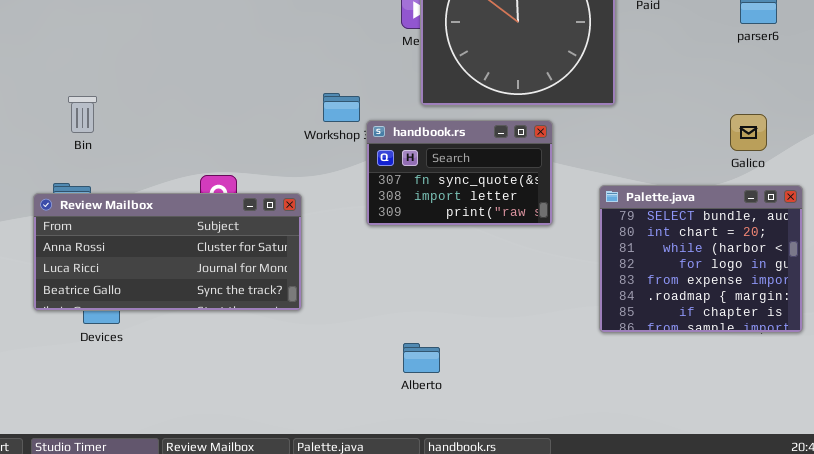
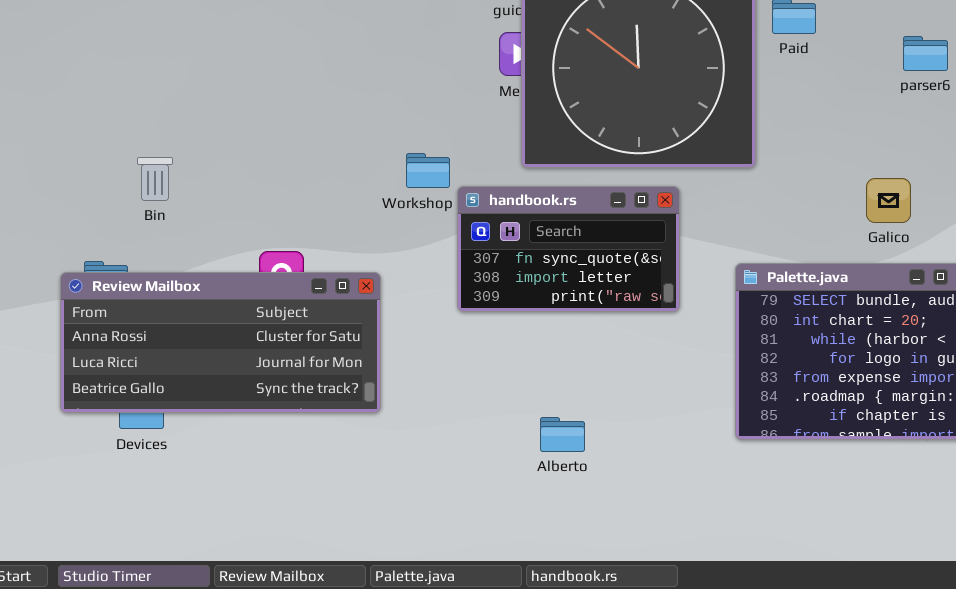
Bin: [68,96,97,133] -> [137,157,173,201], moved
Galico: [730,114,767,151] -> [866,178,911,223], moved
Alberto: [403,343,440,373] -> [540,417,585,452], moved

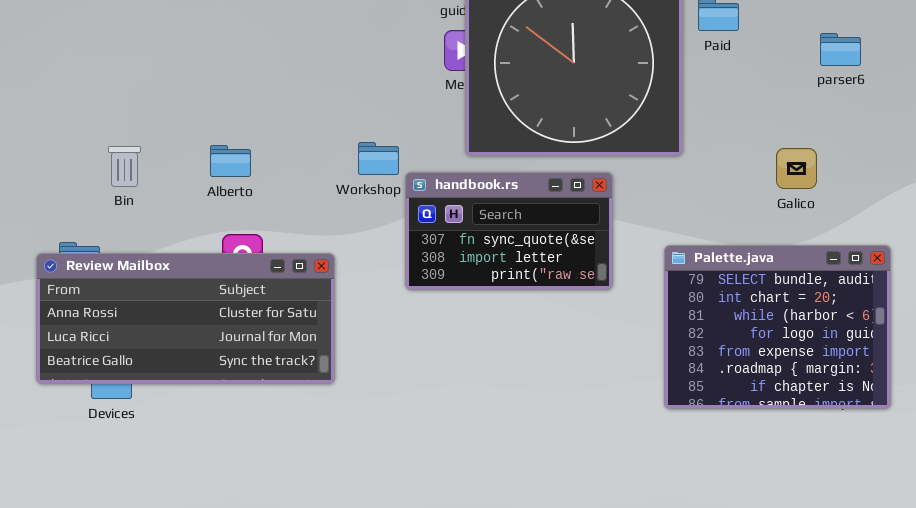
Galico: [866,178,911,223] -> [776,148,817,189], moved
Alberto: [540,417,585,452] -> [210,145,251,177], moved

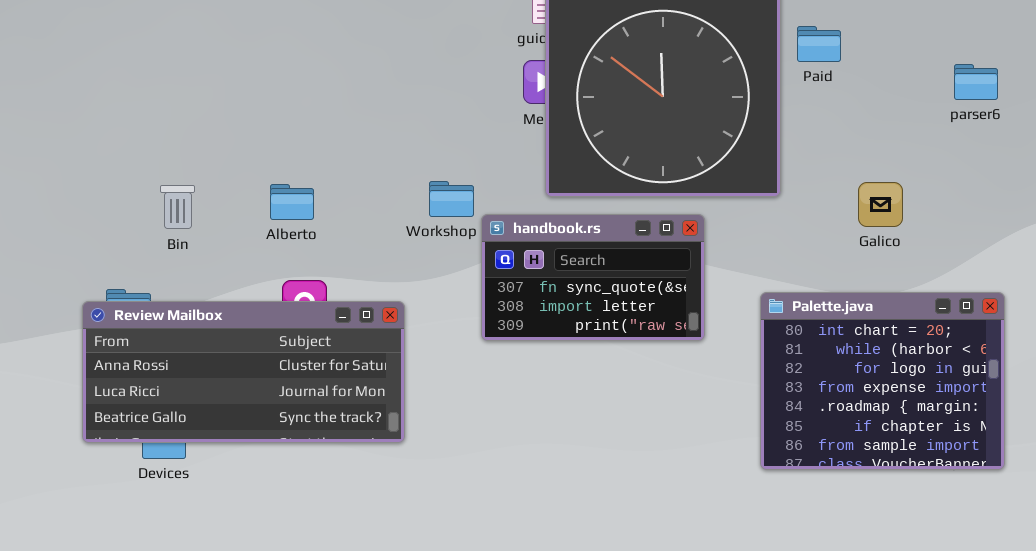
parser6: [820,33,861,66] -> [954,64,998,100], moved
Galico: [776,148,817,189] -> [858,182,903,227], moved
Palette.java: [664,245,891,409] -> [760,292,1005,470], scrolled down 1 row

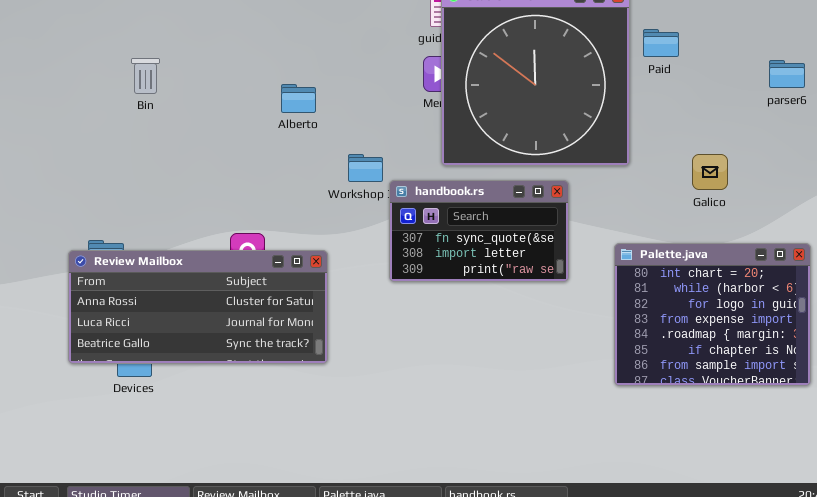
Alberto: [270,184,314,220] -> [281,84,316,113], moved
Bin: [160,185,195,229] -> [131,58,160,94], moved

